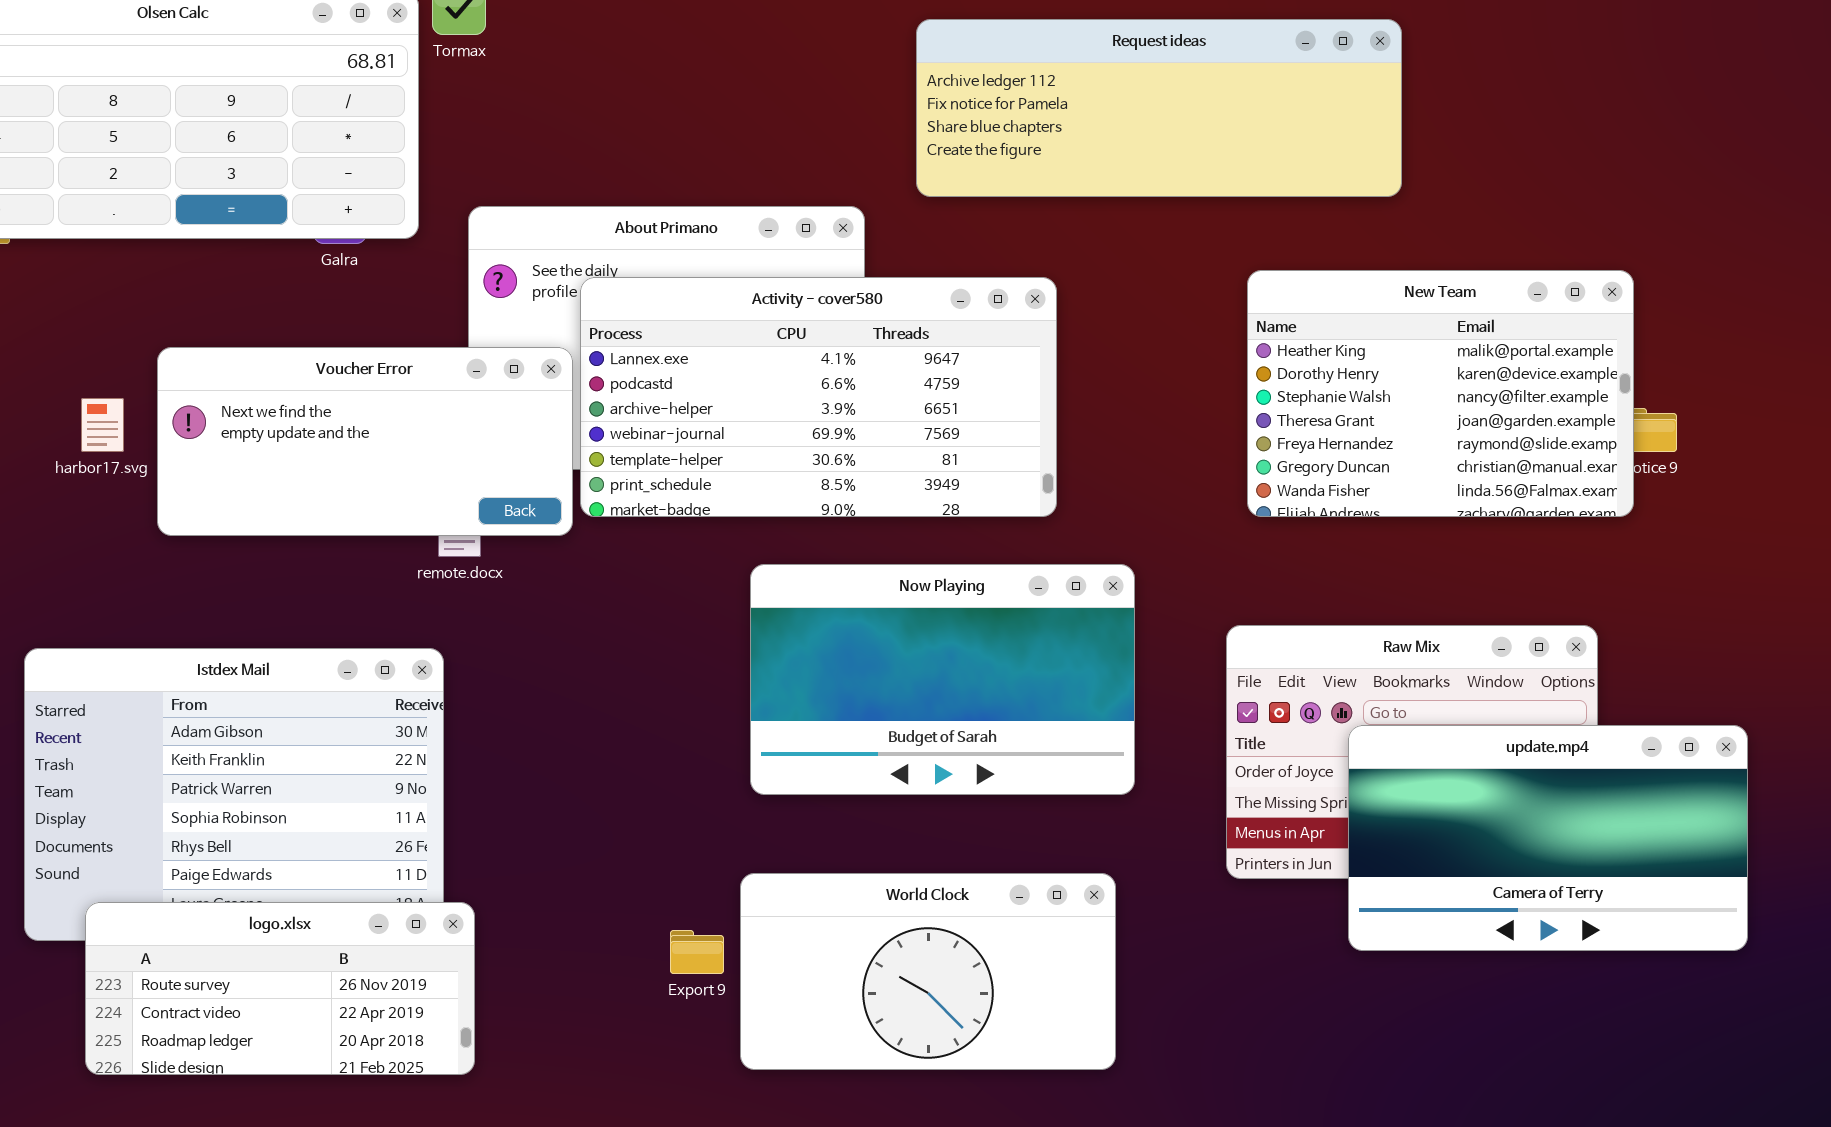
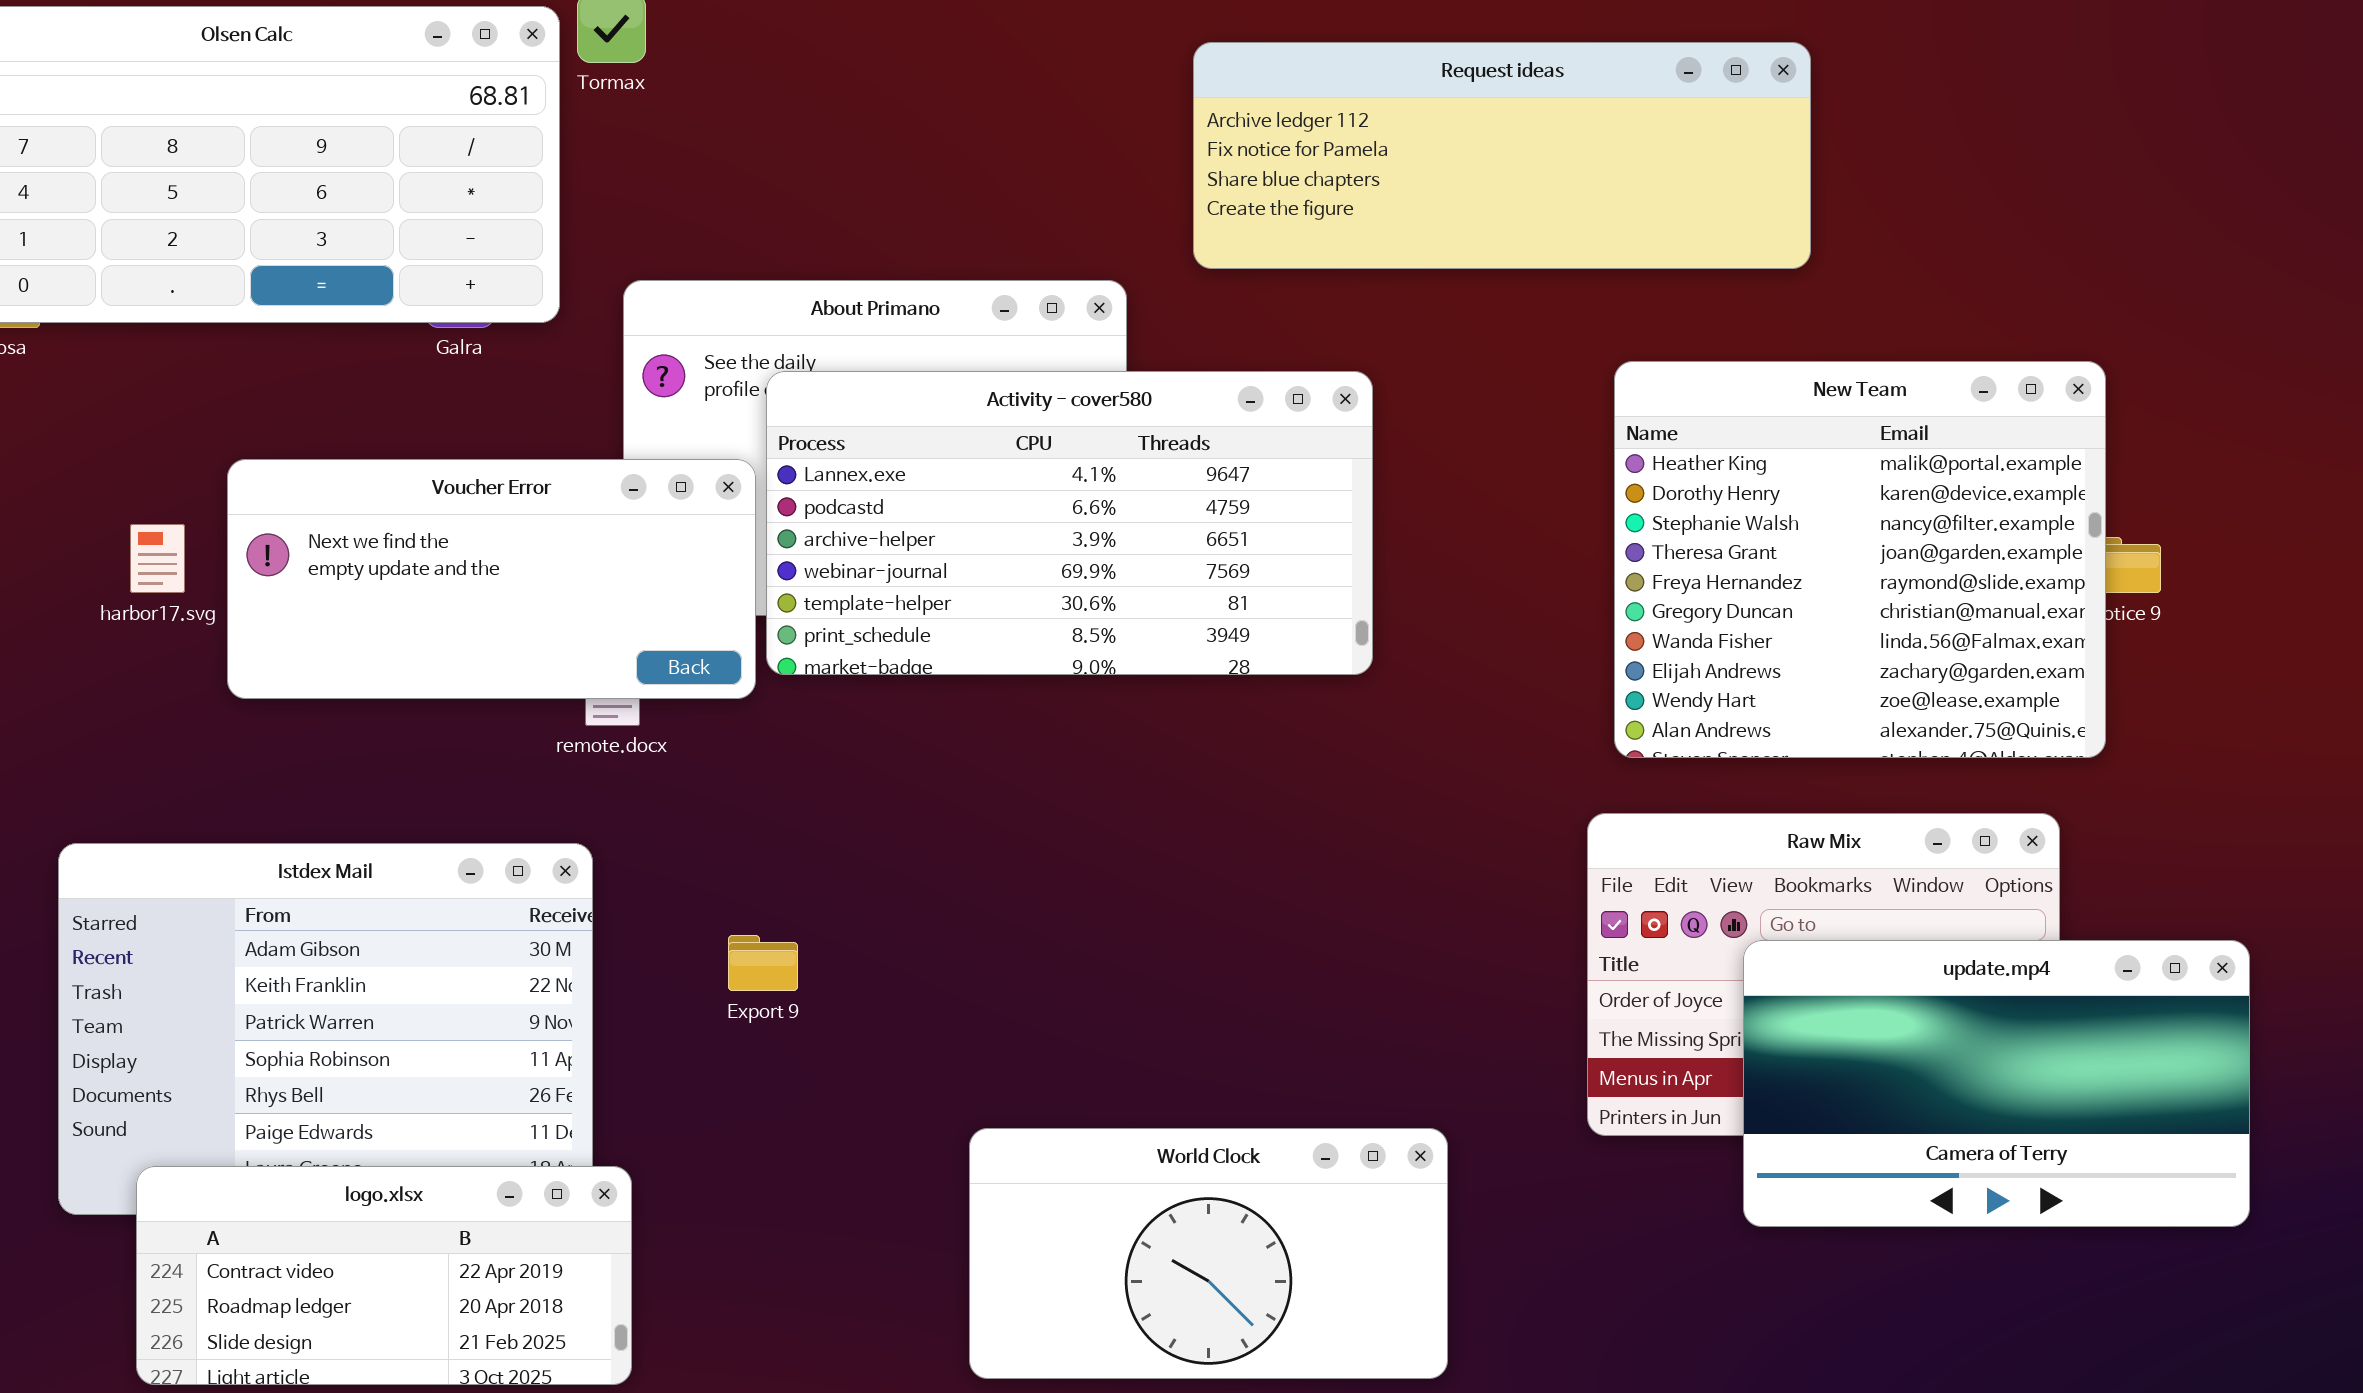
New Team: [1247,270,1634,517] -> [1614,361,2106,758], resized
Now Playing: [750,564,1135,795] -> none, closed
logo.xlsx: [85,902,475,1075] -> [136,1166,632,1385], scrolled down 1 row
Export 9: [670,930,724,974] -> [728,935,798,991], moved

